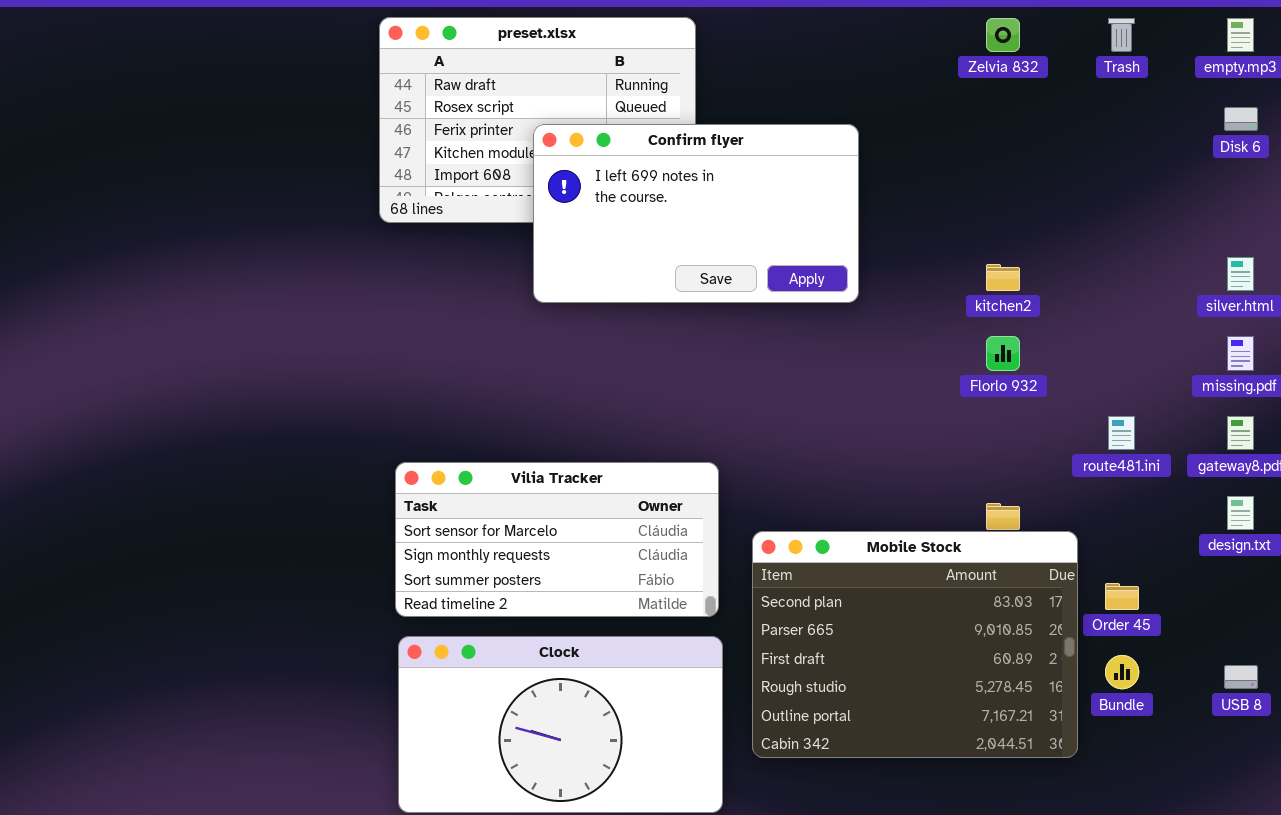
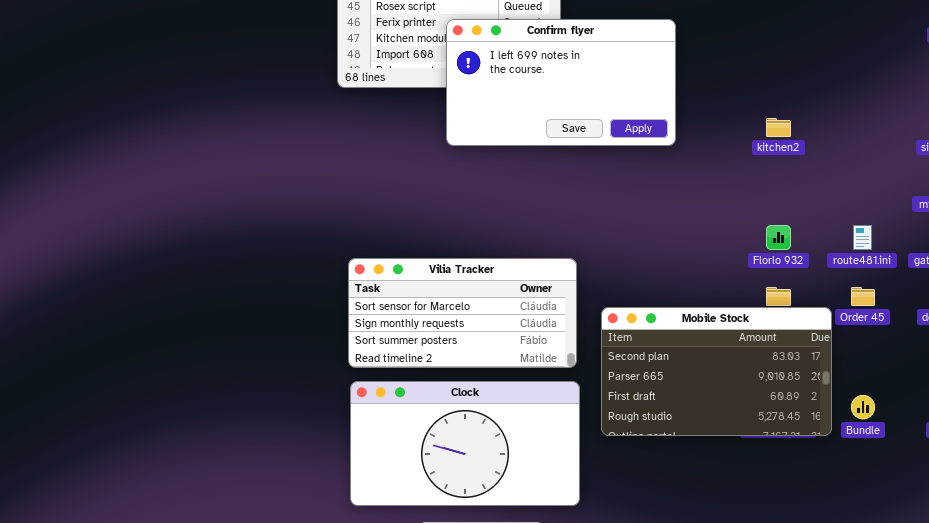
Florlo 932: [986,336,1020,371] -> [766,225,791,250], moved
Mobile Stock: [752,531,1078,758] -> [601,307,832,436], resized
Order 45: [1105,583,1139,610] -> [851,287,875,306], moved

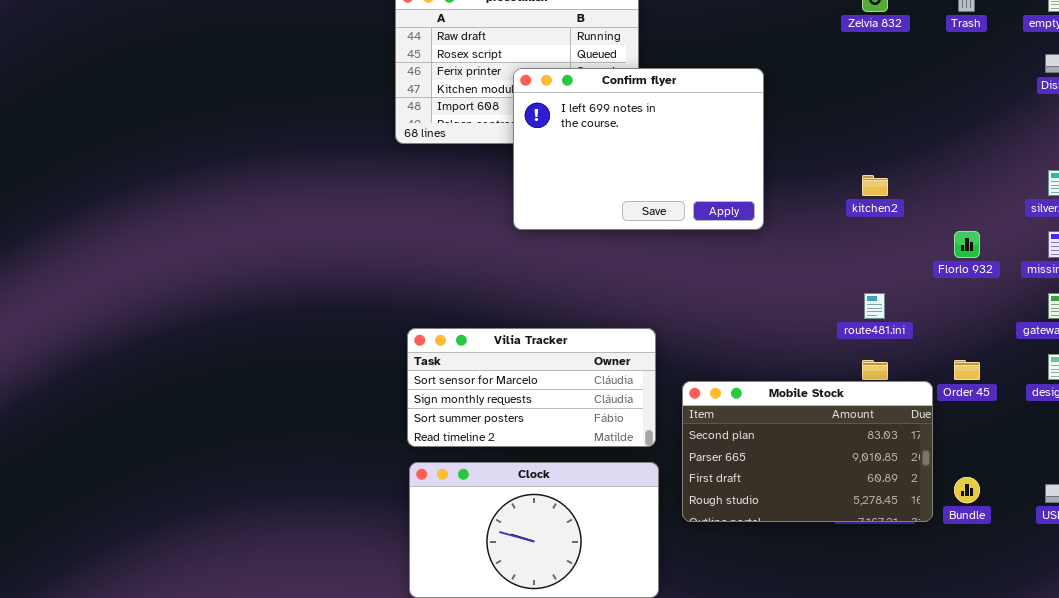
Confirm flyer: [446,19,676,146] -> [513,68,764,230], resized
Florlo 932: [766,225,791,250] -> [954,231,980,258], moved
route481.ini: [853,225,872,250] -> [864,293,885,319], moved

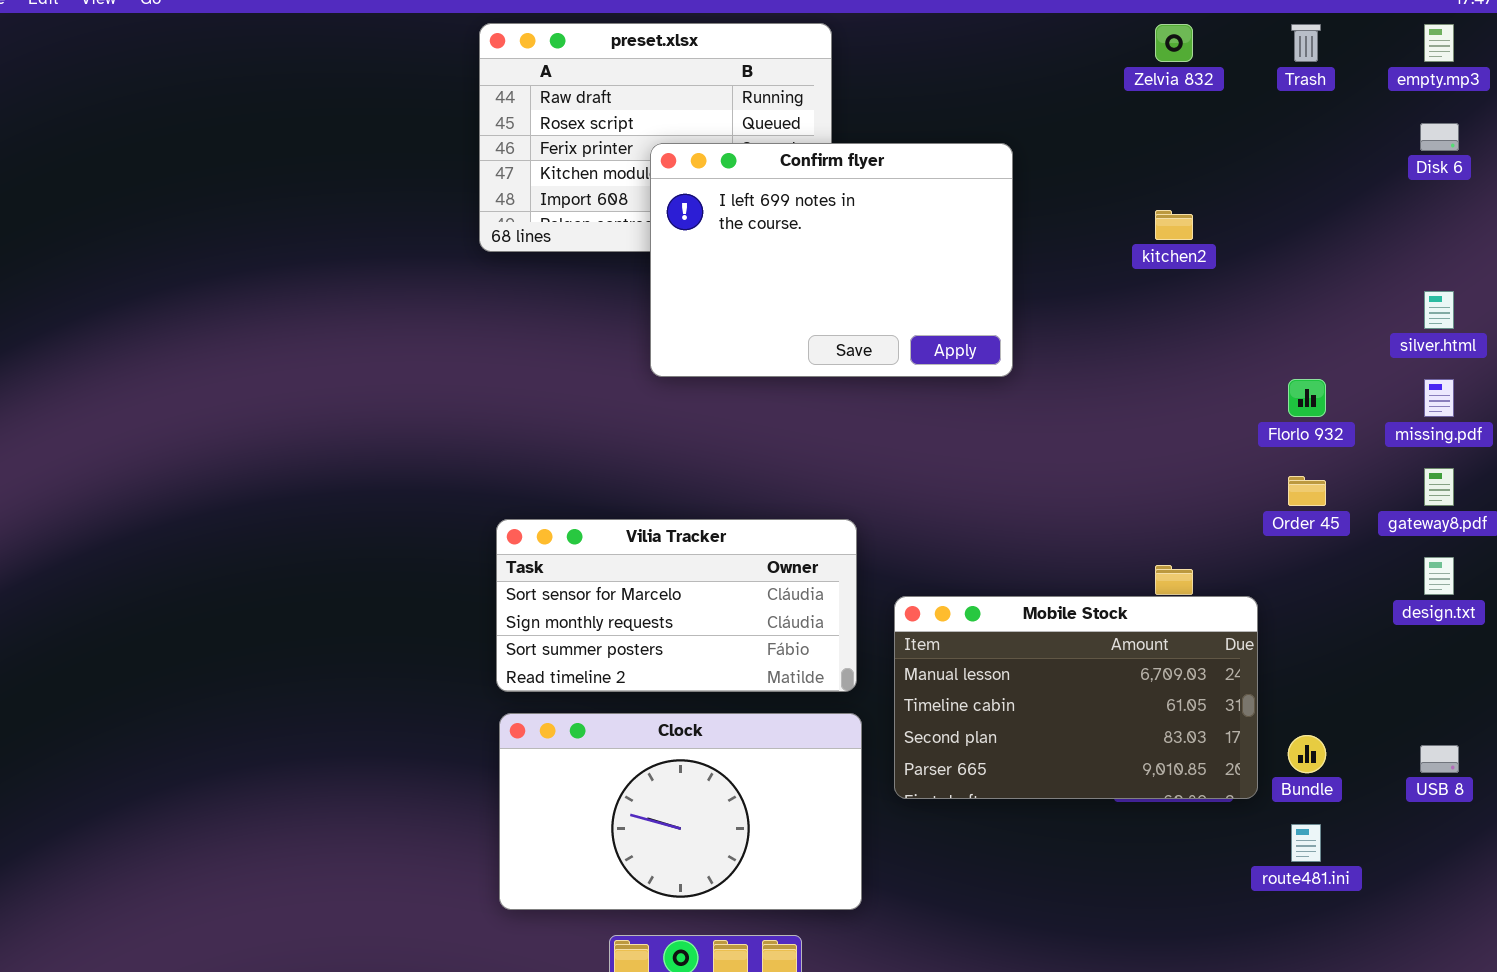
kitchen2: [862,175,888,196] -> [1155,210,1193,240], moved
route481.ini: [864,293,885,319] -> [1291,824,1321,862], moved
Order 45: [954,360,980,380] -> [1288,476,1326,506], moved
Mobile Stock: [682,381,933,522] -> [894,596,1258,799], scrolled up 2 rows

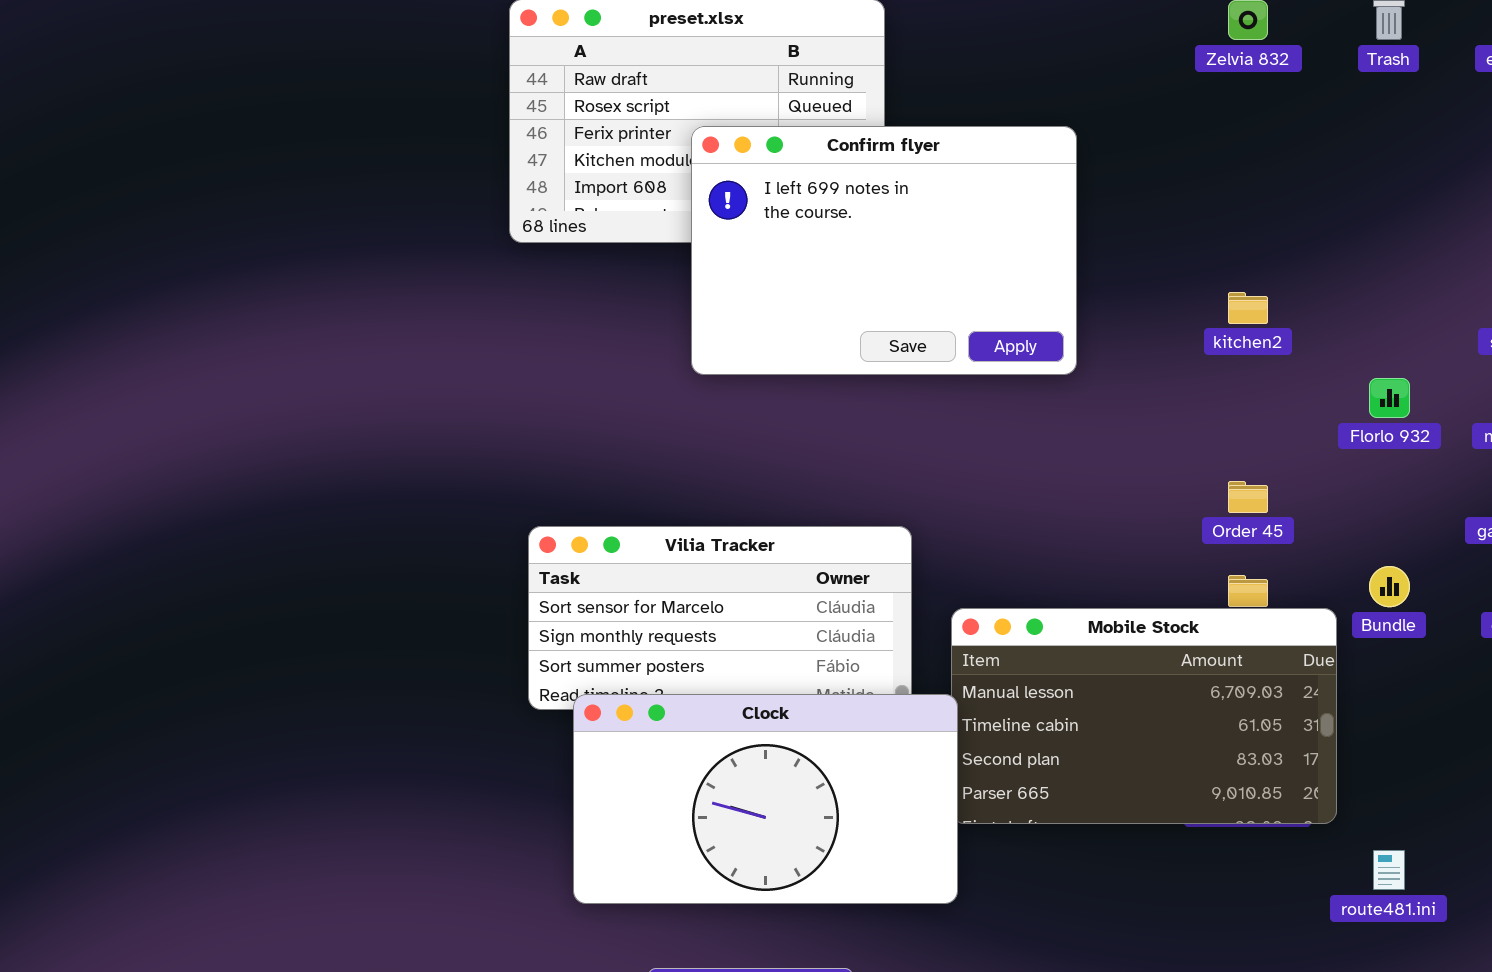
kitchen2: [1155,210,1193,240] -> [1228,292,1268,324], moved
Order 45: [1288,476,1326,506] -> [1228,481,1268,513], moved
Clock: [499,713,862,910] -> [573,694,958,904], moved
Bundle: [1288,735,1326,773] -> [1369,566,1410,607], moved

